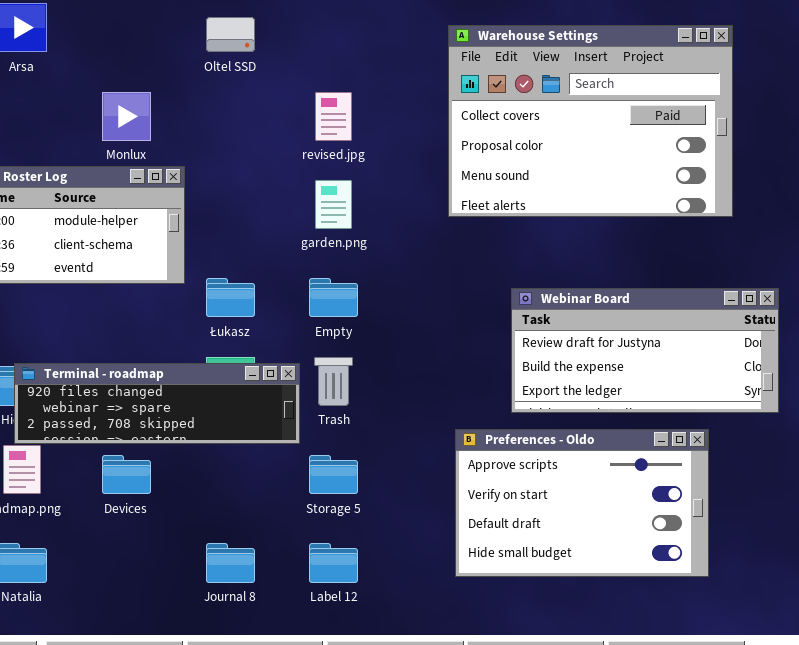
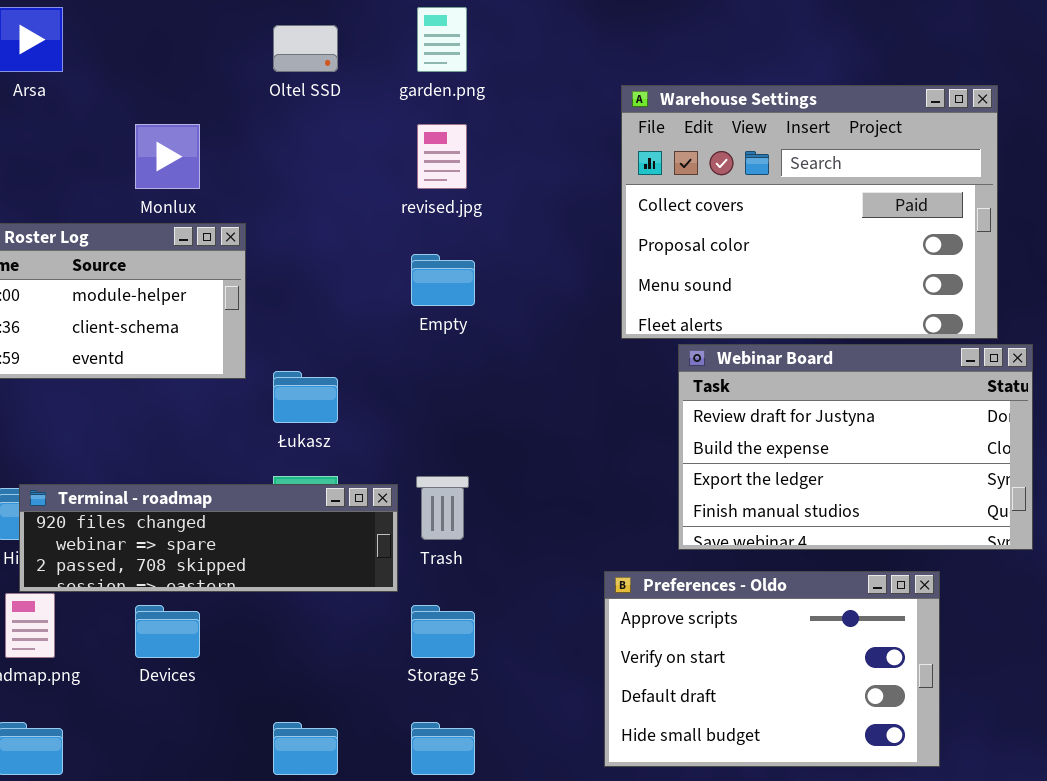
Warehouse Settings: [448,25,733,217] -> [621,85,998,339], moved
garden.png: [315,180,352,229] -> [417,7,467,72], moved
Empty: [309,278,358,317] -> [411,254,475,306], moved
Webinar Board: [511,288,779,413] -> [678,344,1033,550], resized

